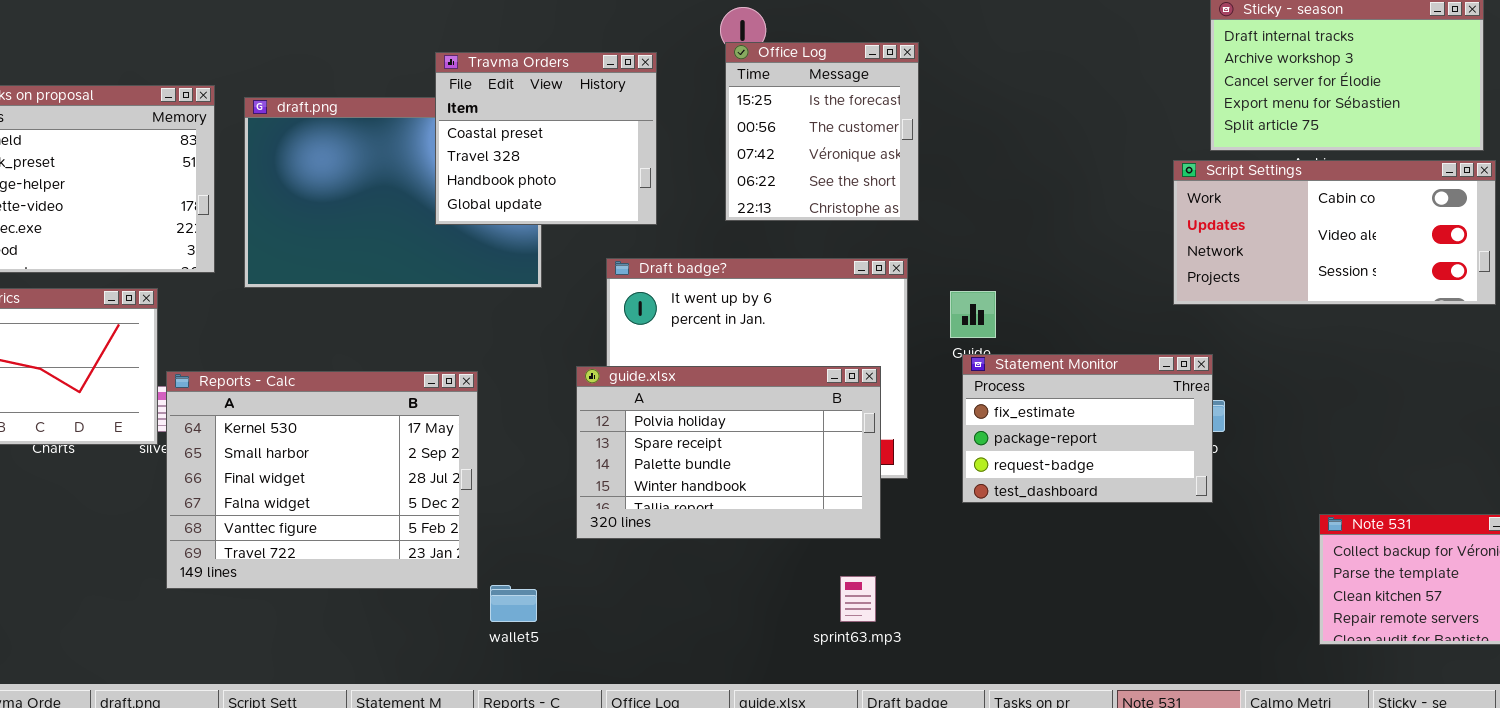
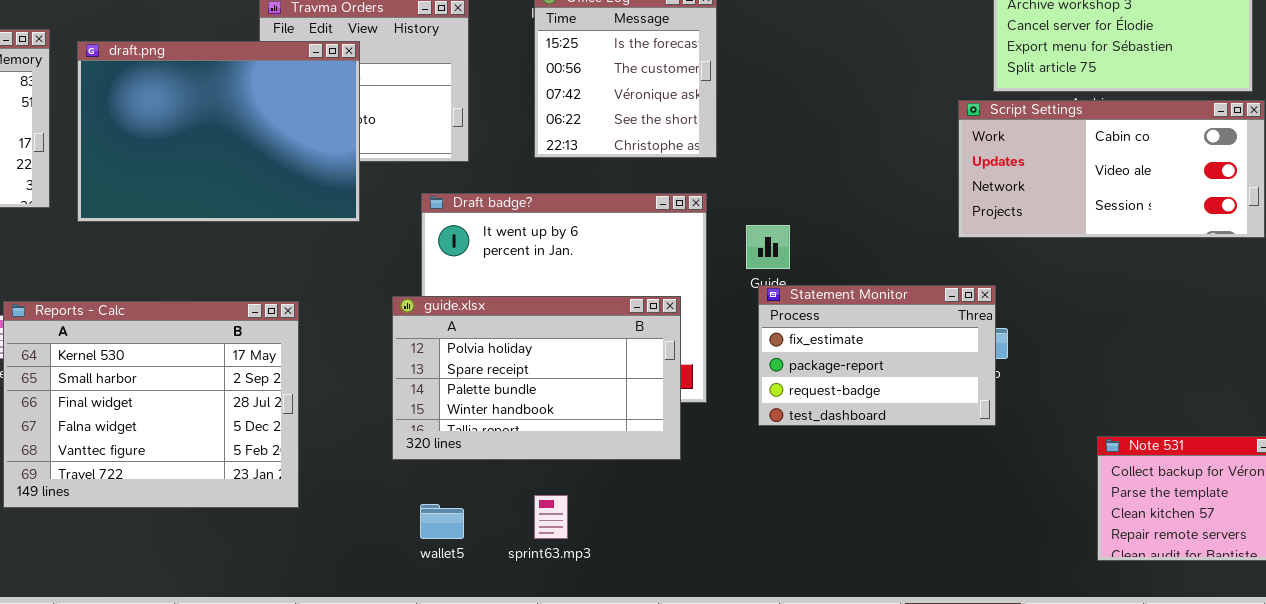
draft.png: [244,97,542,288] -> [77,41,360,222], raised
sprint63.mp3: [840,576,876,622] -> [534,495,568,539], moved
wallet5: [490,585,537,622] -> [420,504,464,539], moved

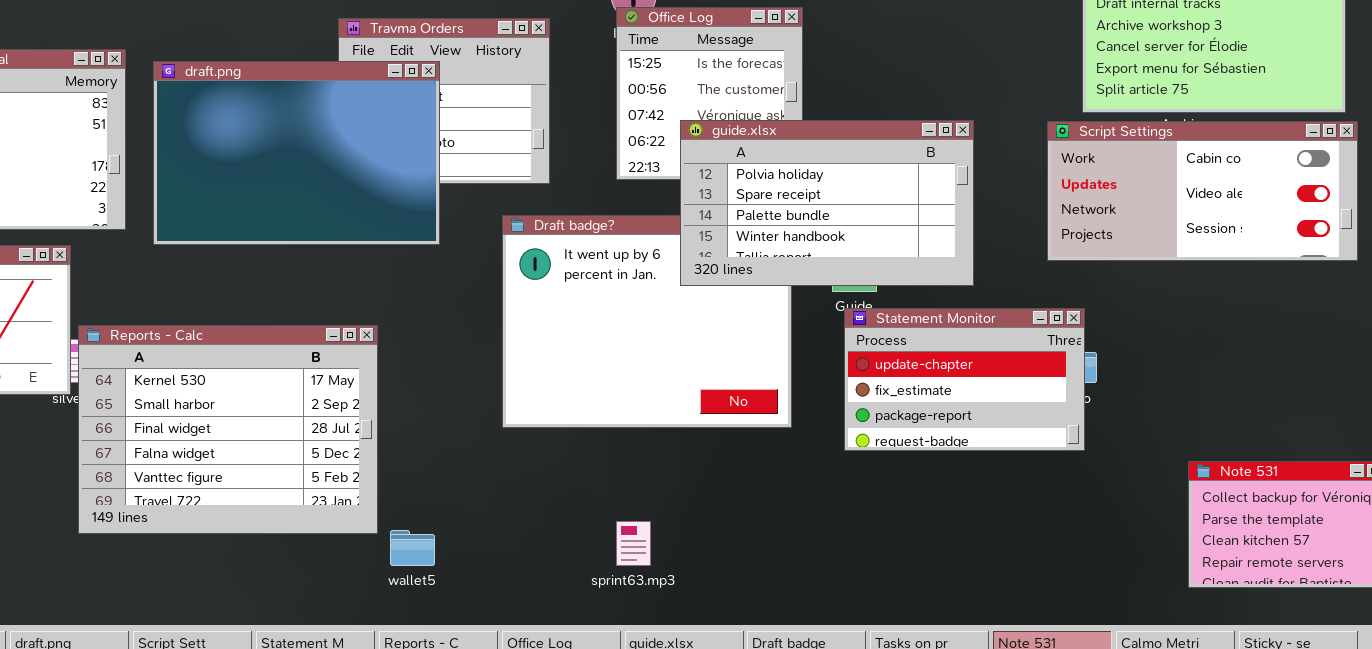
Statement Monitor: [758,285,996,426] -> [844,308,1085,451], scrolled up 1 row
guide.xlsx: [392,296,681,460] -> [680,120,974,286], moved
wallet5: [420,504,464,539] -> [390,530,435,566], moved

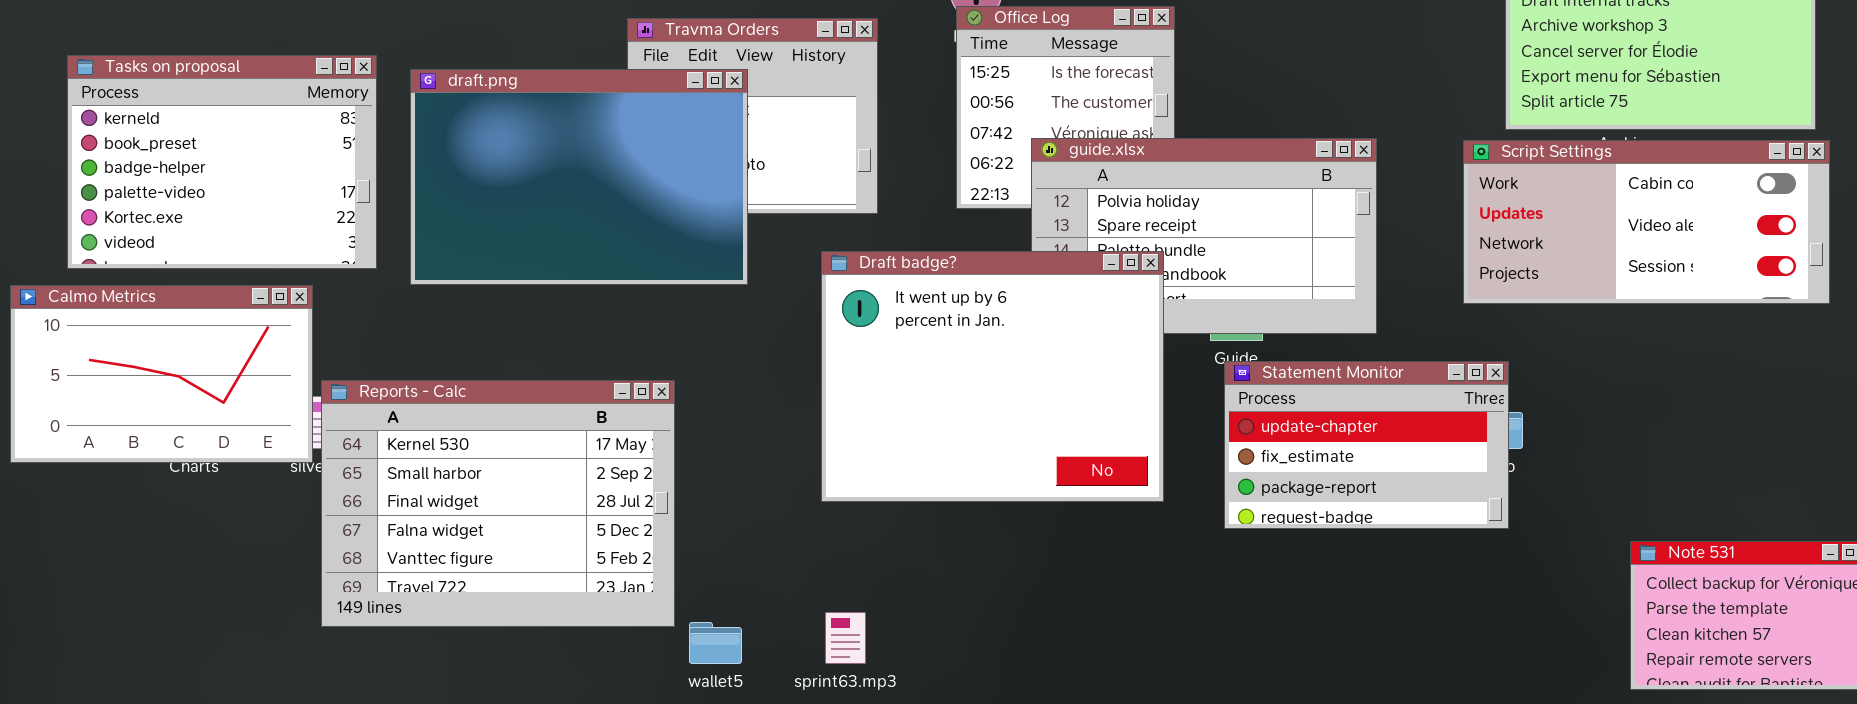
Draft badge?: [502,215,792,428] -> [821,251,1164,502], raised
sprint63.mp3: [616,521,651,566] -> [825,612,866,664], moved

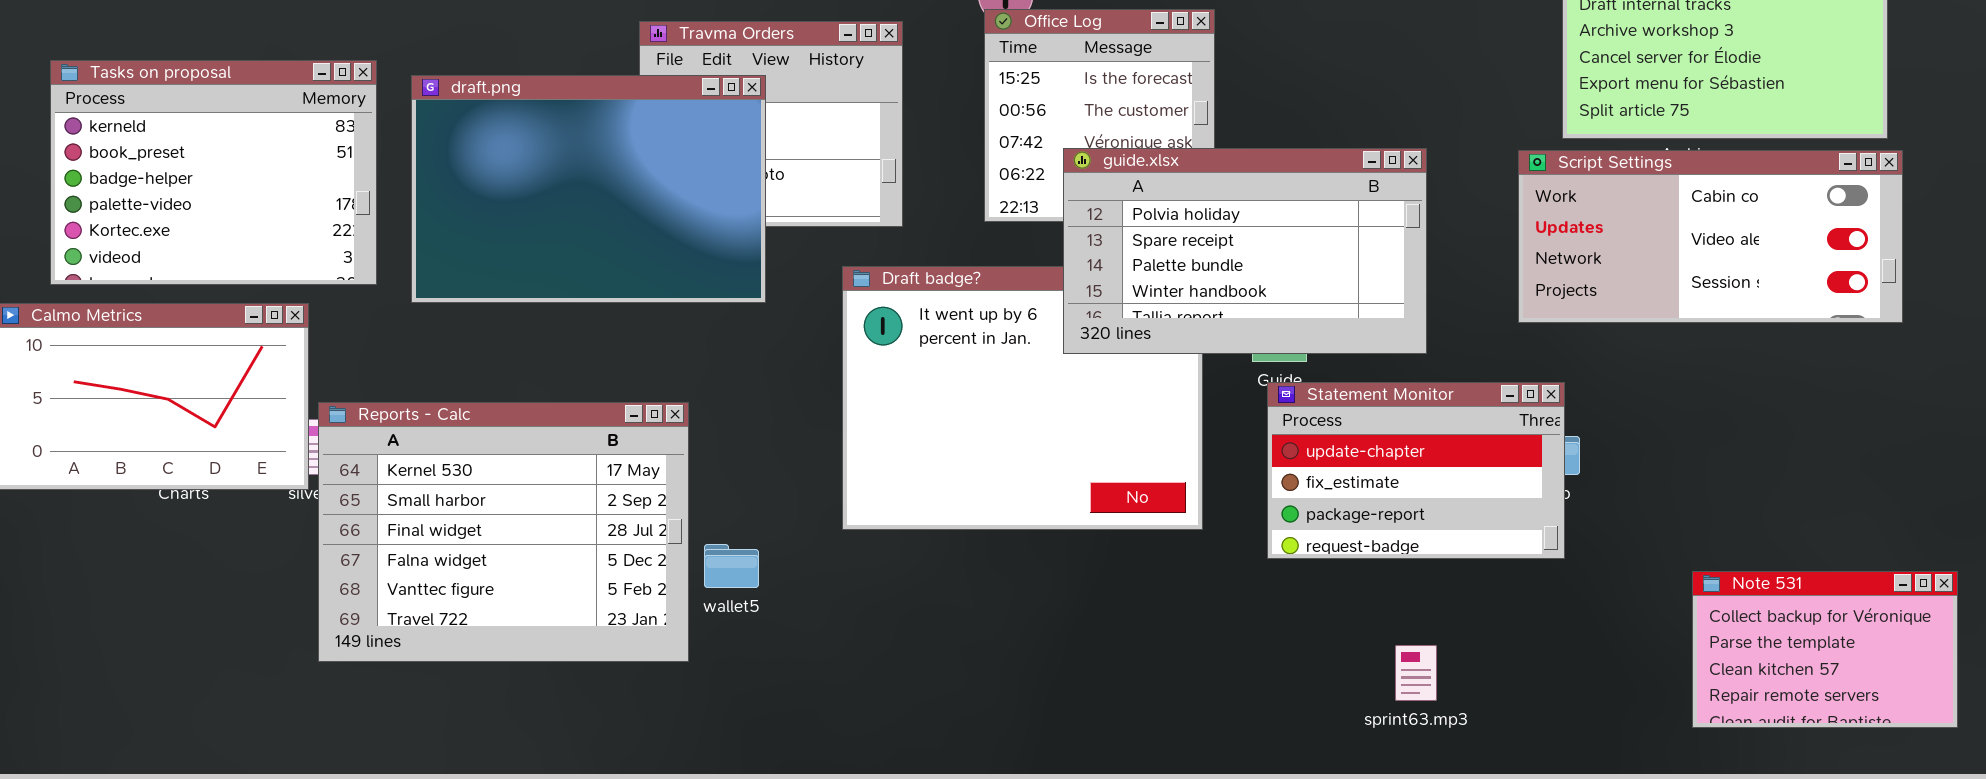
guide.xlsx: [1031,138,1377,334] -> [1063,148,1427,354], raised
sprint63.mp3: [825,612,866,664] -> [1395,645,1437,701], moved
wallet5: [689,622,742,664] -> [704,544,759,588], moved

